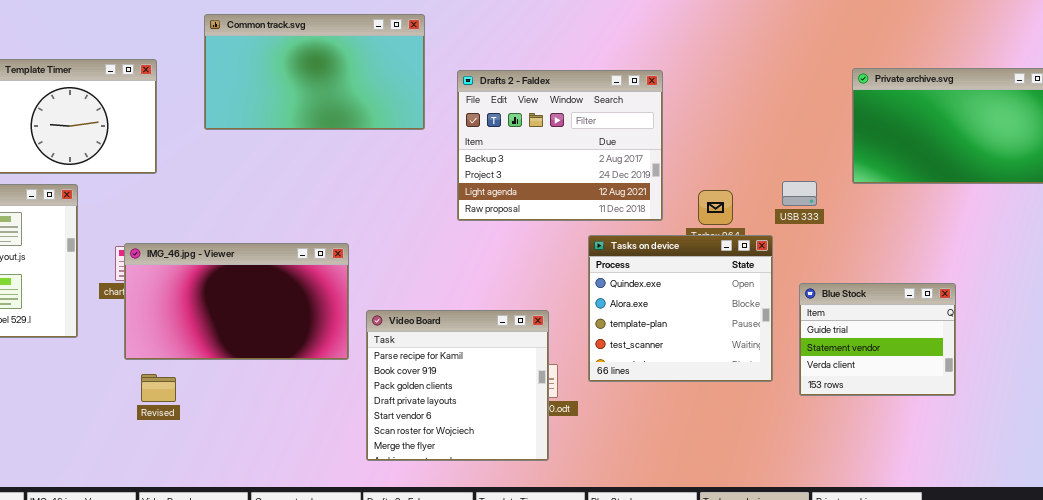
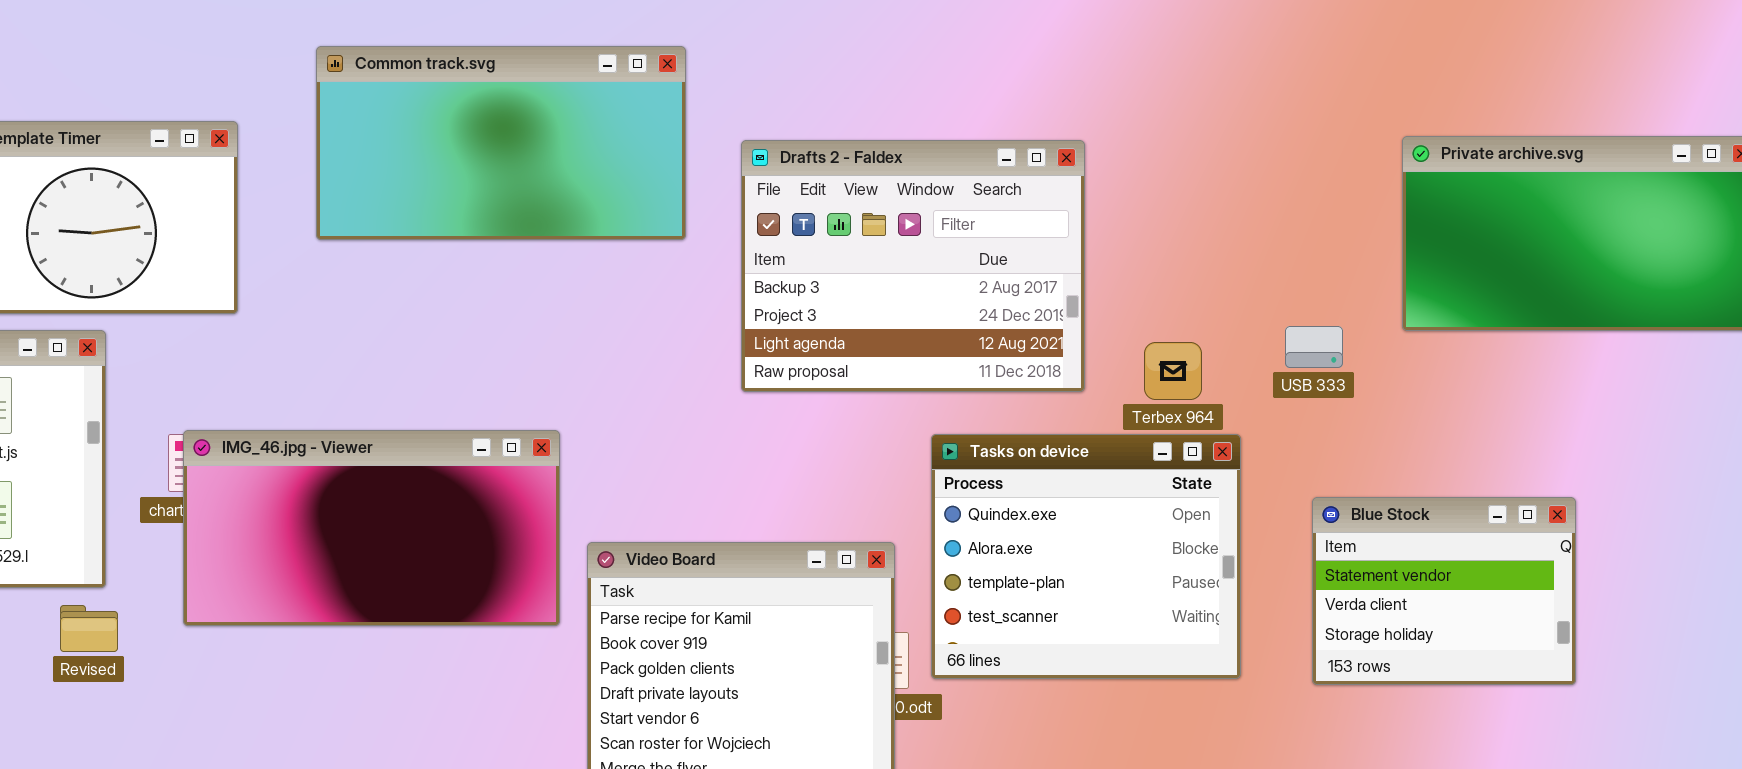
Tasks on device: [588,235,773,382] -> [931,434,1241,679], moved
Blue Stock: [799,283,956,396] -> [1312,497,1576,685], scrolled down 1 row
Revised: [141,374,176,402] -> [60,605,118,652], moved

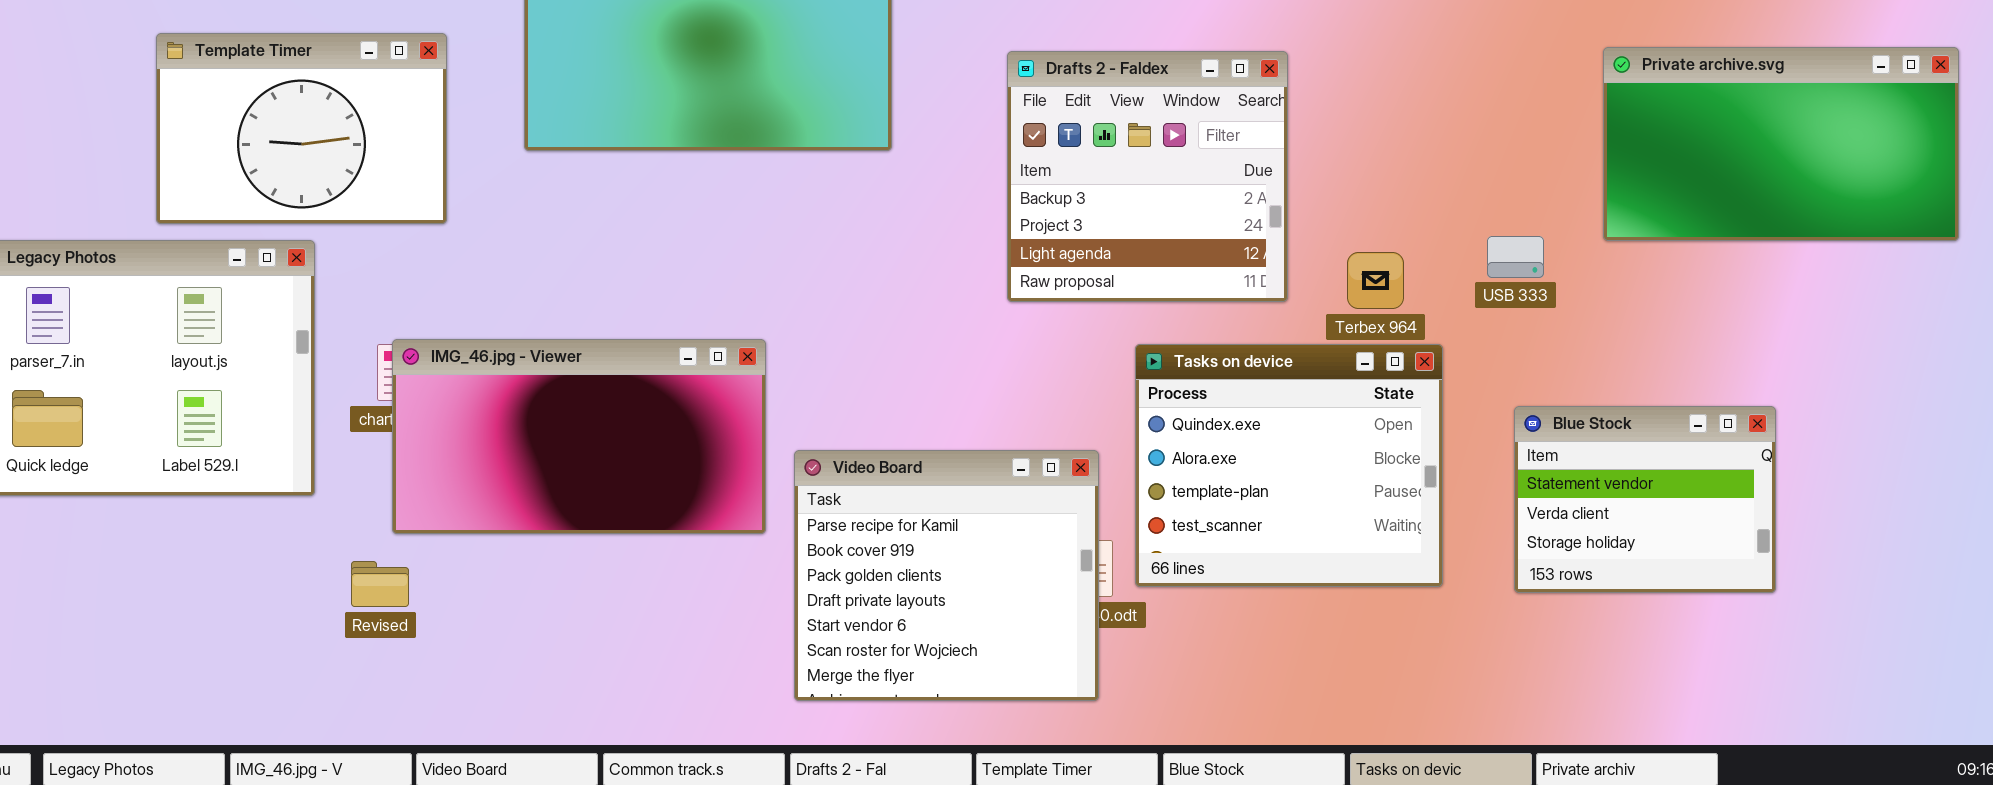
Drafts 2 - Faldex: [741,140,1085,392] -> [1007,51,1288,302], resized
Revised: [60,605,118,652] -> [351,561,409,607], moved

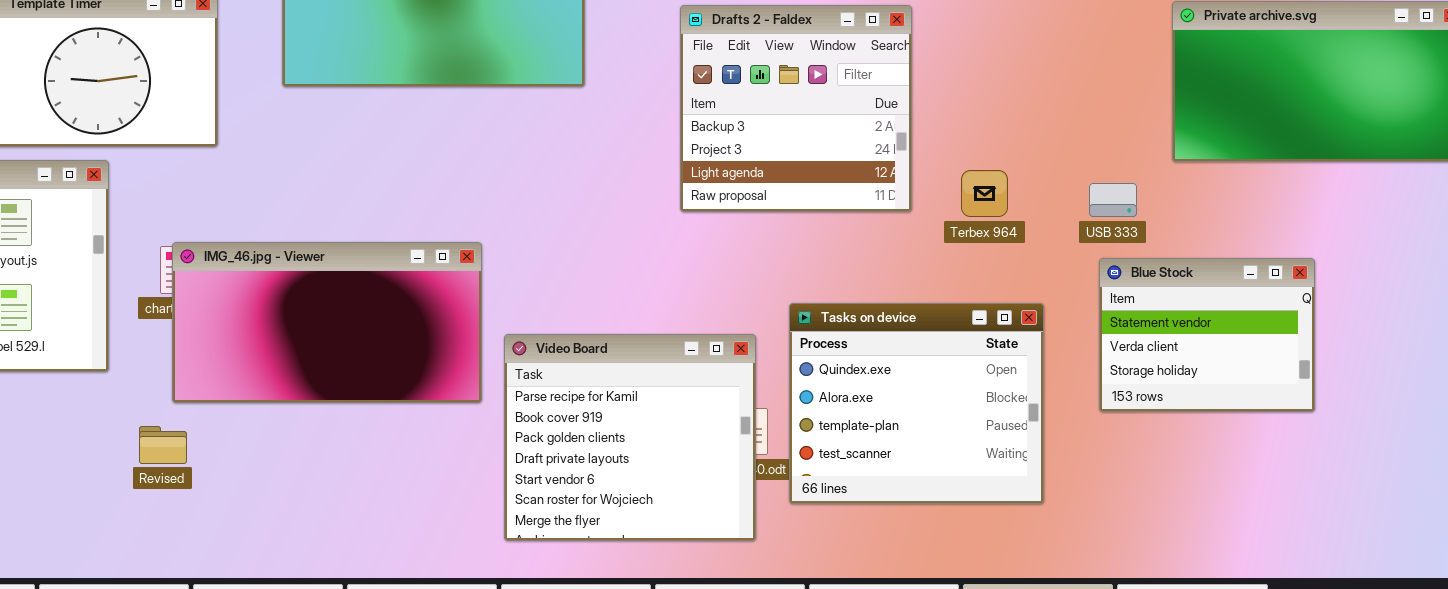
USB 333: [1487,236,1544,278] -> [1089,183,1137,217], moved
Tasks on device: [1135,344,1443,587] -> [789,303,1044,504], moved
Blue Stock: [1514,406,1776,593] -> [1099,258,1315,412], moved

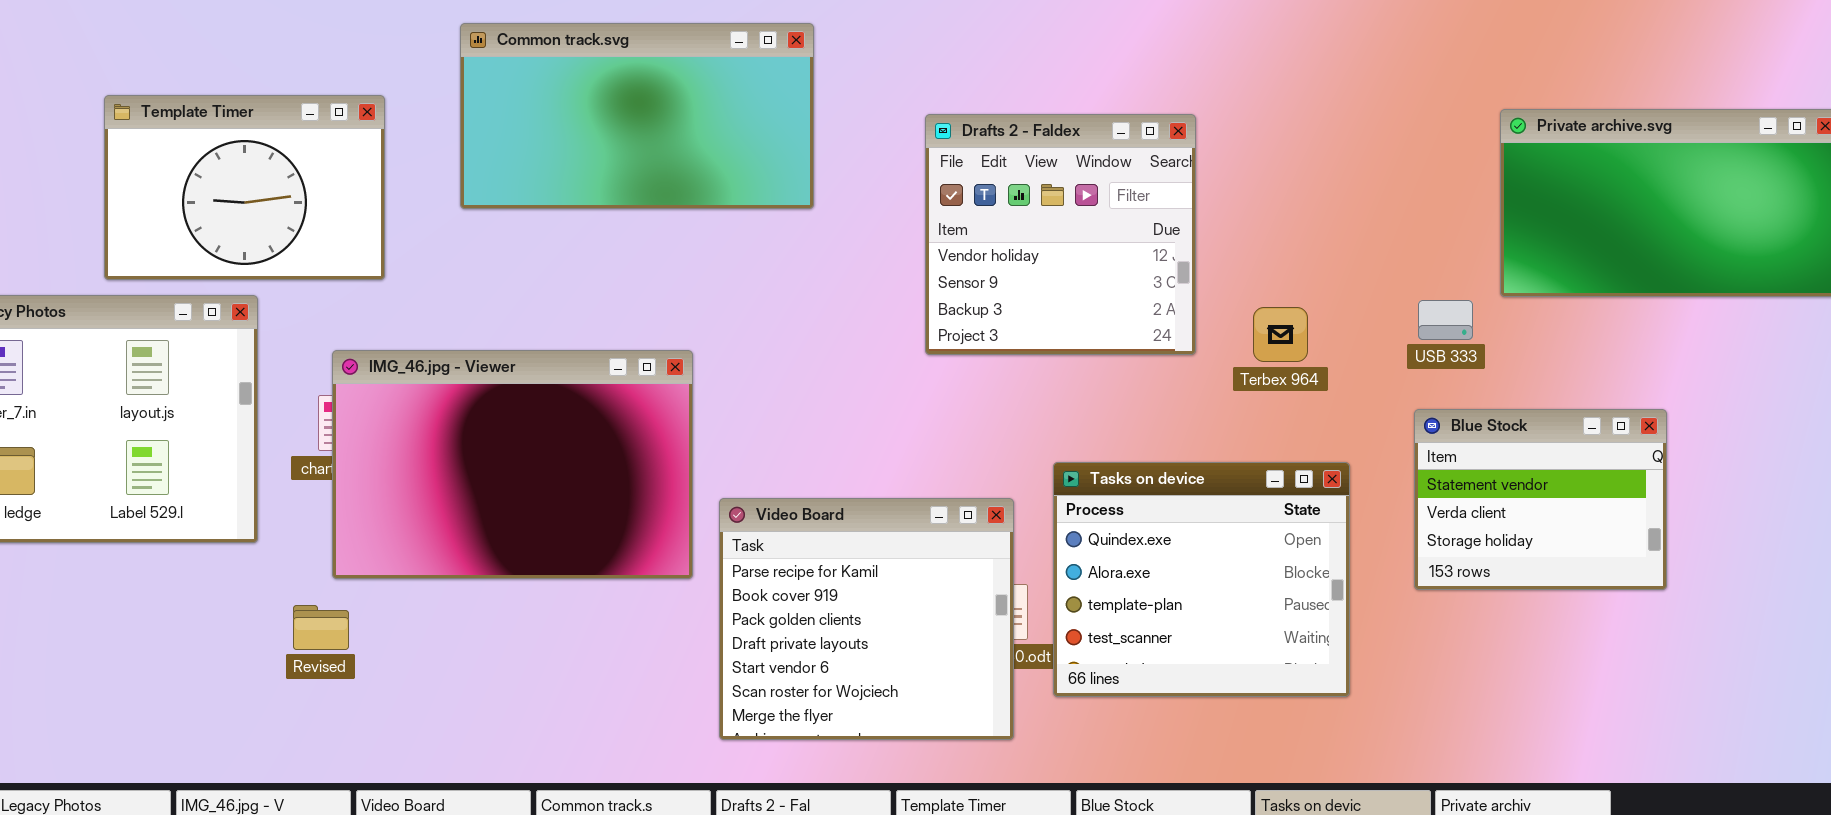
Drafts 2 - Faldex: [680,5,912,212] -> [925,114,1196,355], scrolled up 2 rows
USB 333: [1089,183,1137,217] -> [1418,300,1473,340], moved
IMG_46.jpg - Viewer: [172,242,482,403] -> [332,350,693,579], resized

